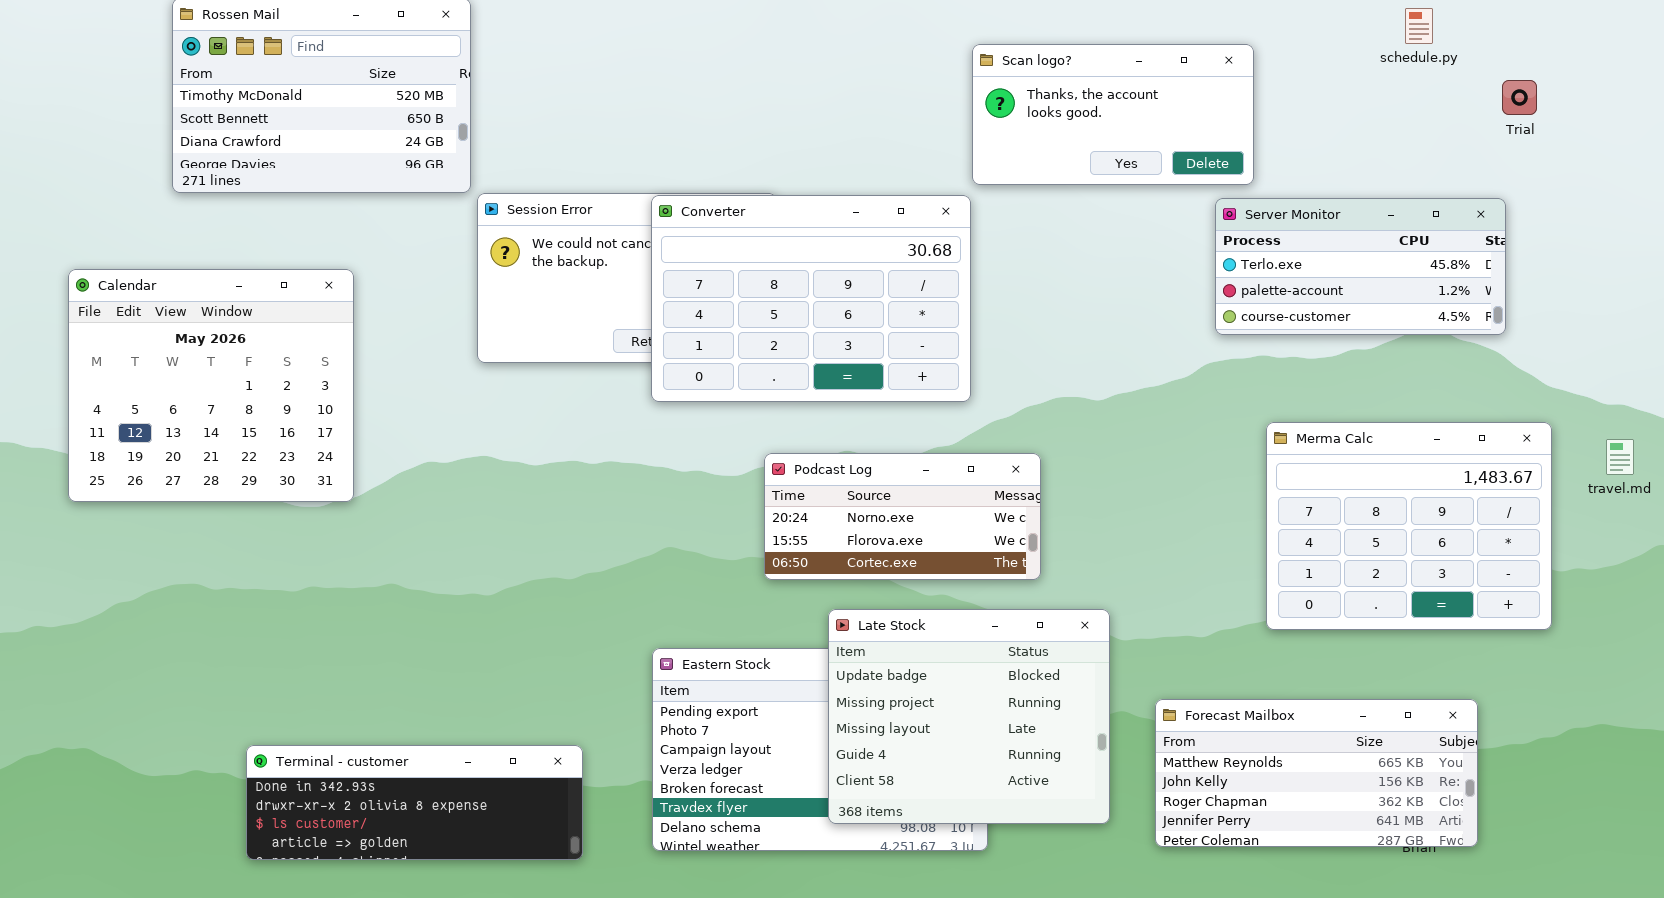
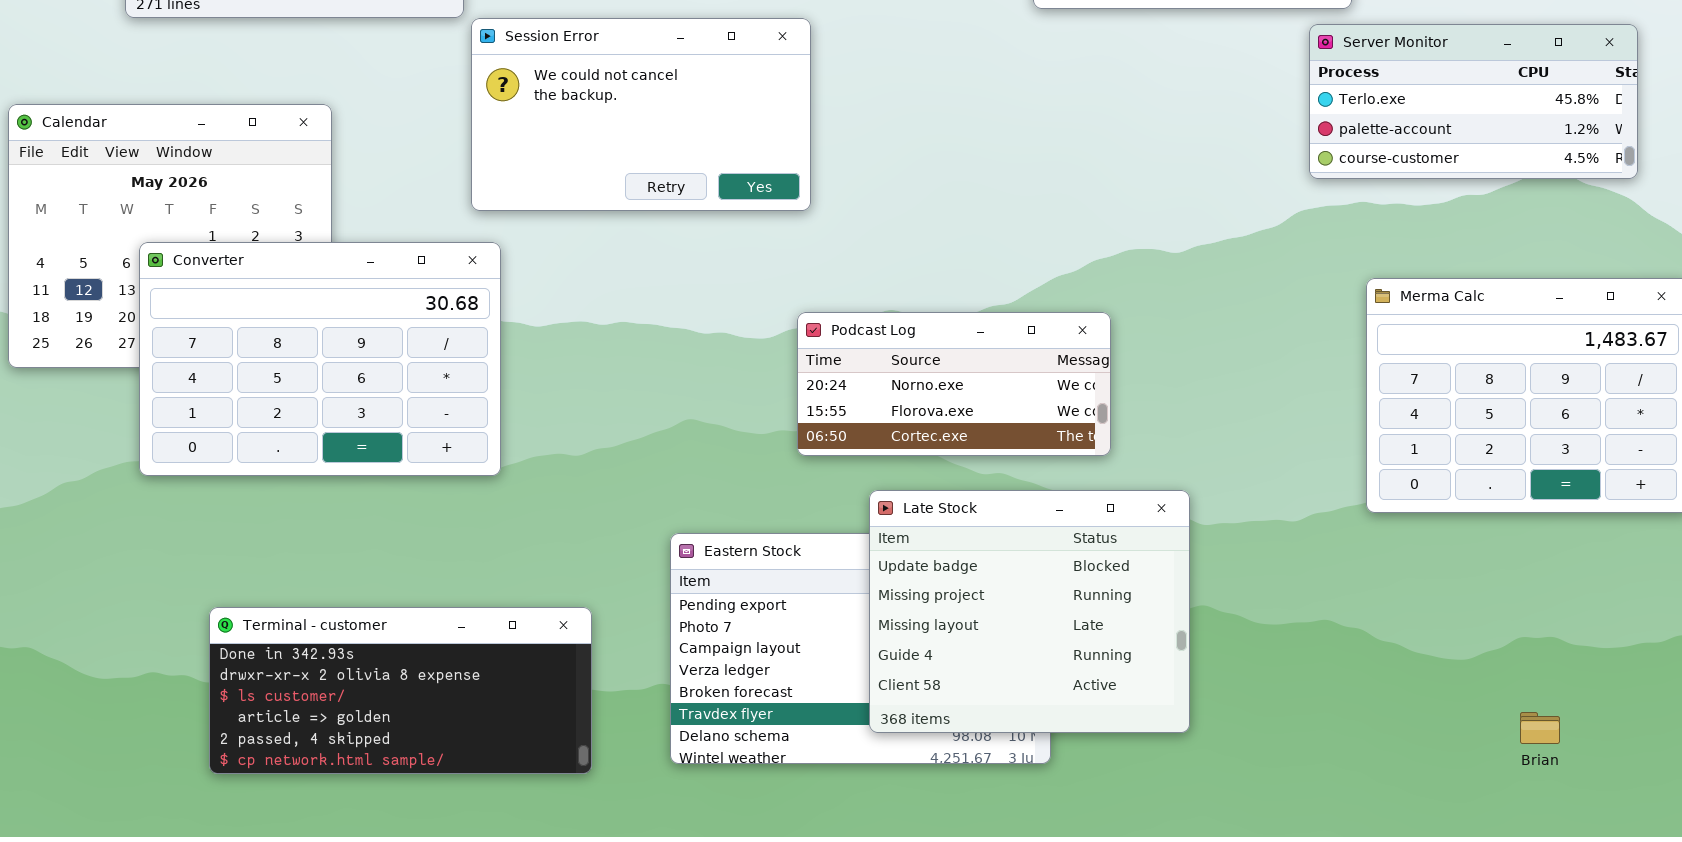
Converter: [651,195,971,402] -> [139,242,501,476], moved
Forecast Mailbox: [1155,699,1478,847] -> none, closed
Terminal - customer: [246,745,583,860] -> [209,607,592,774], resized

